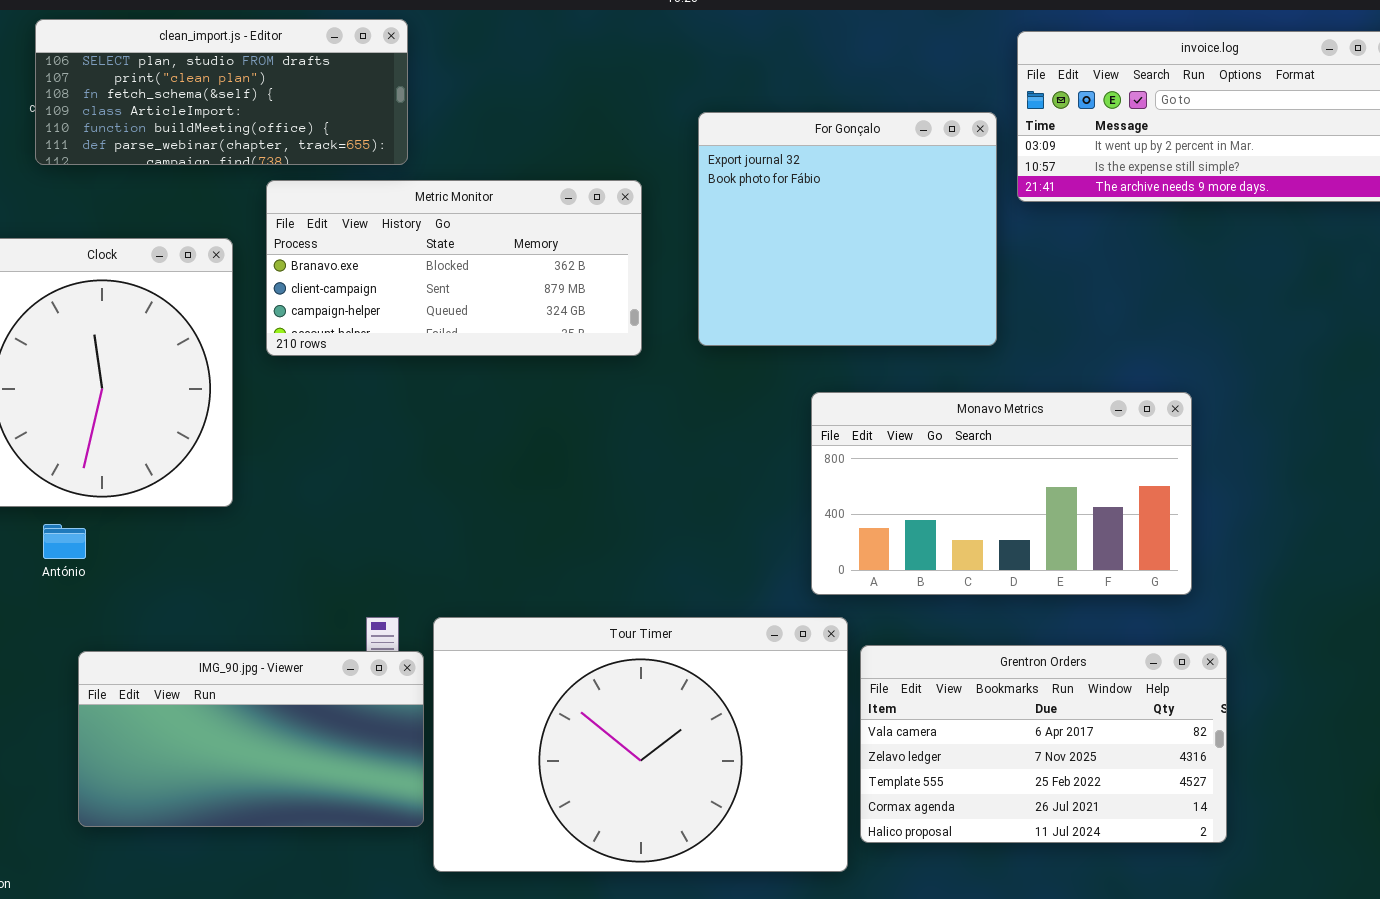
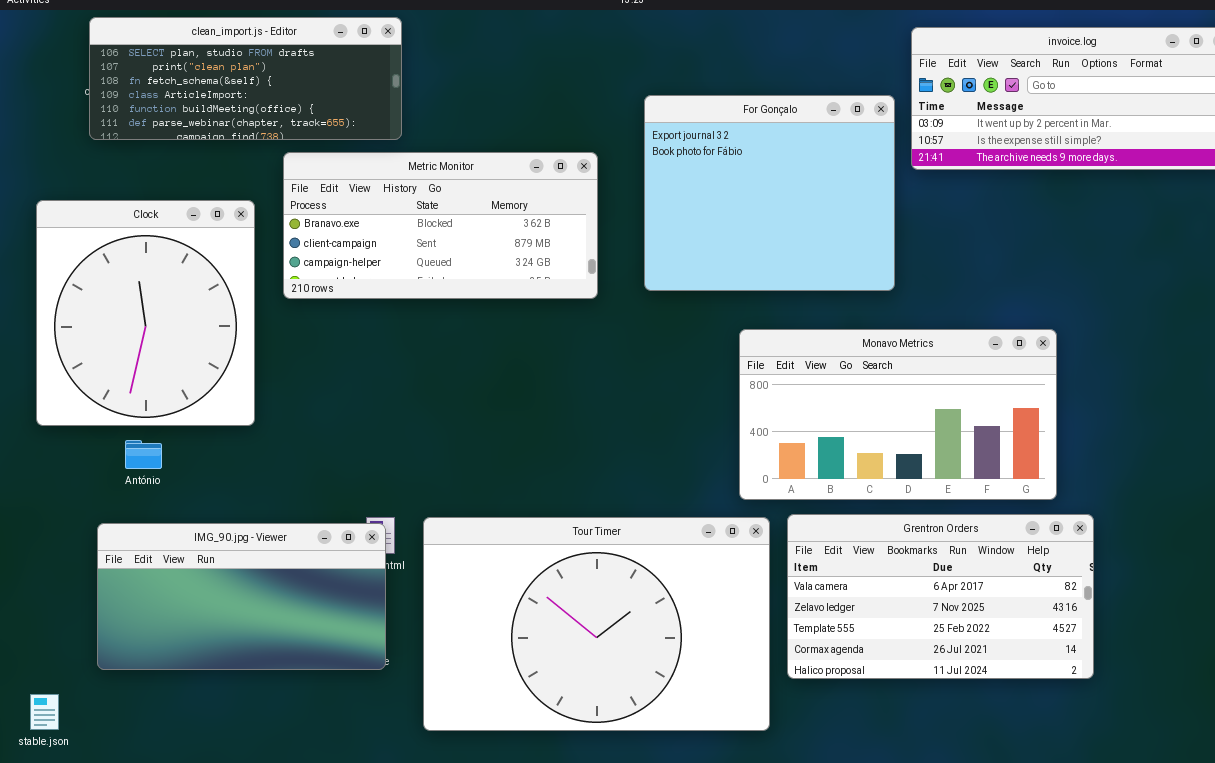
António: [43,524,86,559] -> [125,440,162,469], moved
Grentron Orders: [860,645,1227,843] -> [787,514,1094,679], moved
IMG_90.jpg - Viewer: [78,651,424,827] -> [97,523,386,670], moved

